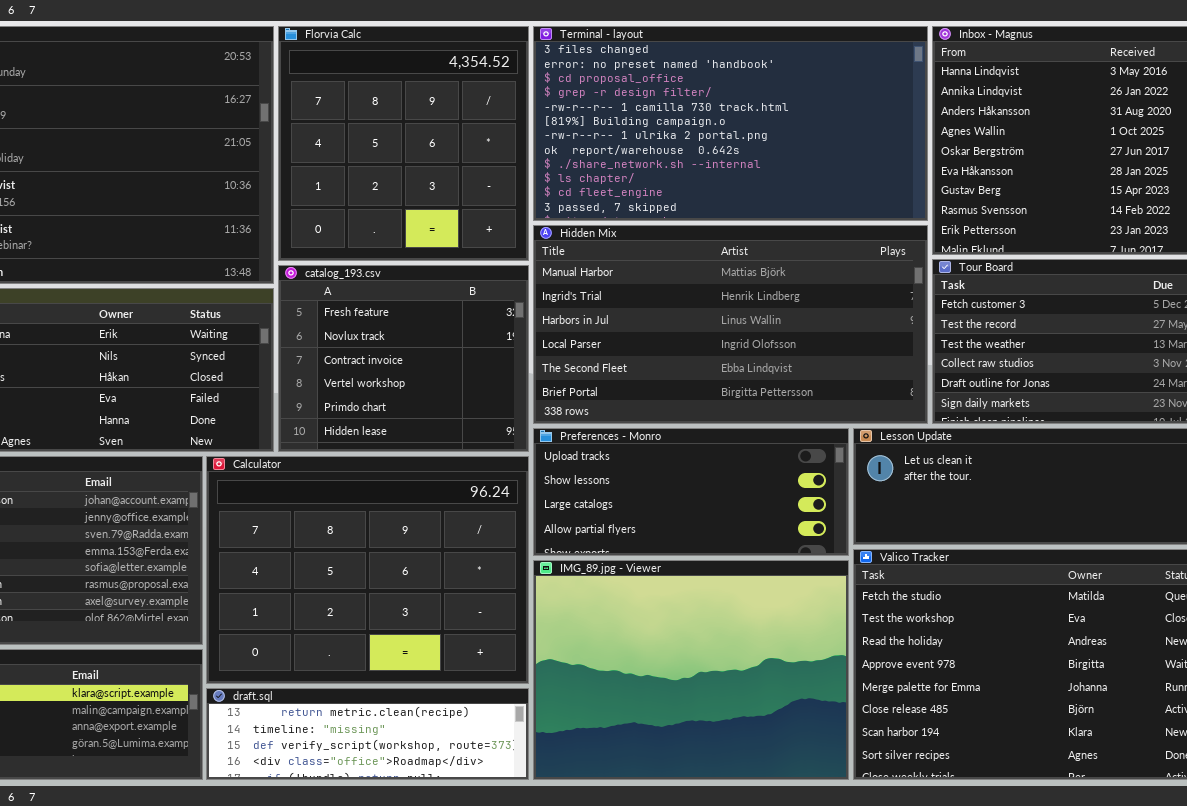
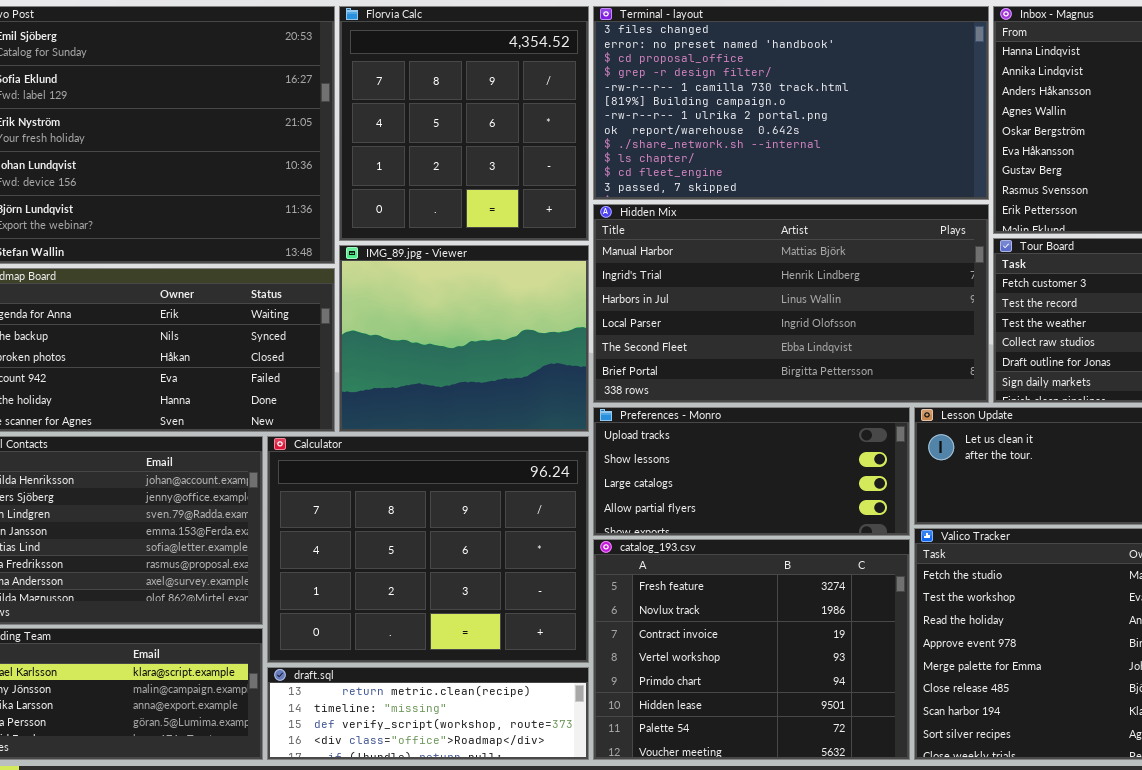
catalog_193.csv: [278,265,529,452] -> [593,539,910,760], moved, resized
IMG_89.jpg - Viewer: [533,560,849,780] -> [339,245,589,432], moved, resized

